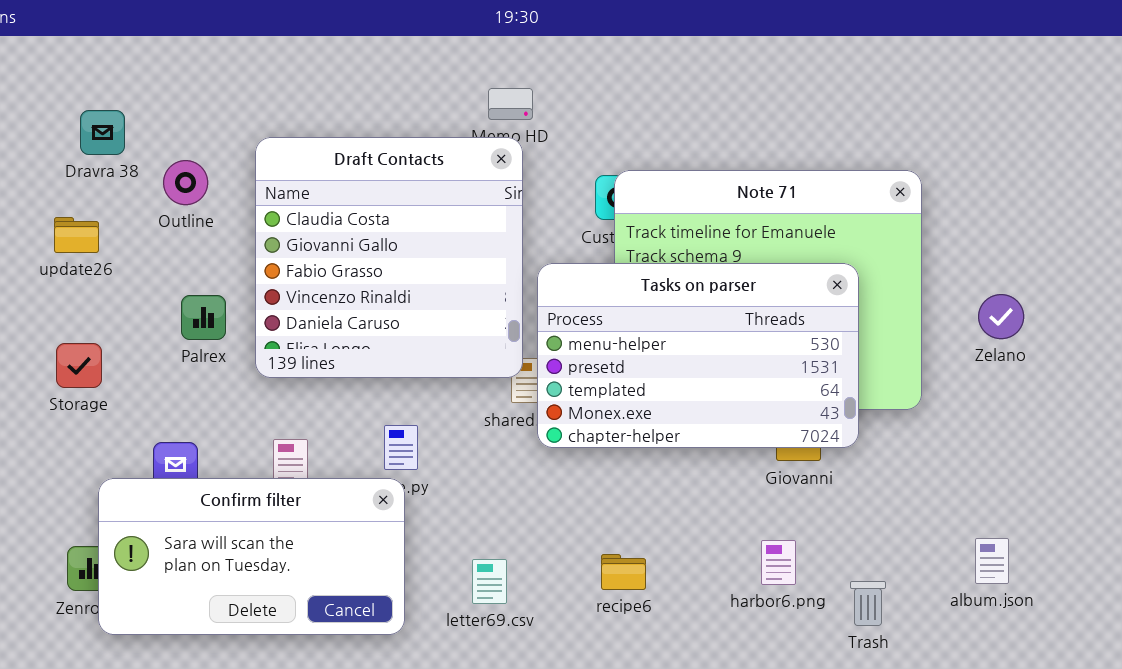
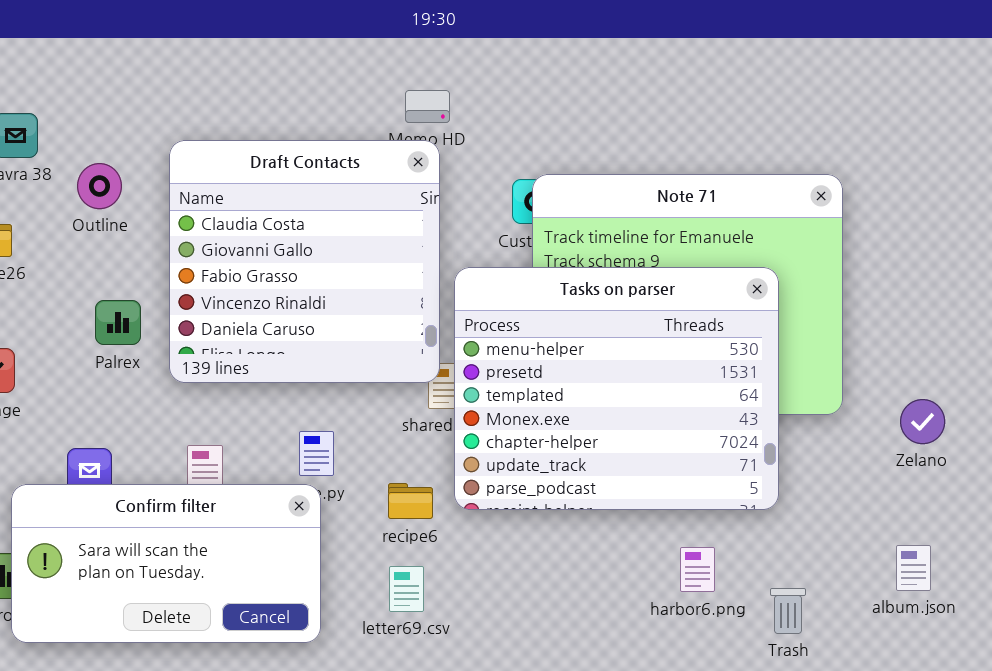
Tasks on parser: [537,263,859,448] -> [454,267,779,510], resized
Zelano: [978,294,1024,339] -> [900,399,945,444], moved
recipe6: [601,554,646,590] -> [388,483,433,519], moved

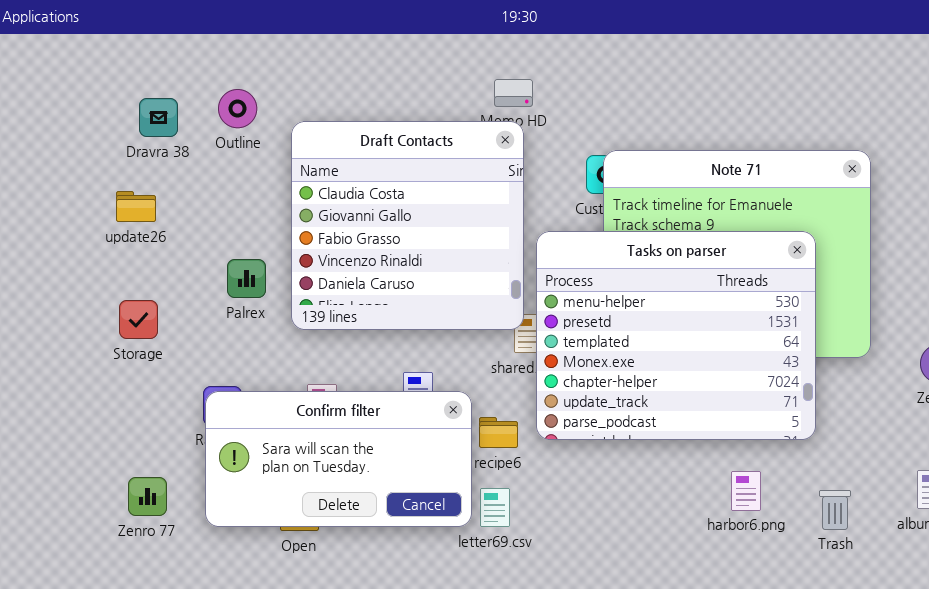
Outline: [77,163,122,209] -> [218,89,257,128], moved
Confirm filter: [11,484,321,643] -> [205,391,472,527], moved
Trash: [770,588,806,634] -> [819,490,851,530], moved

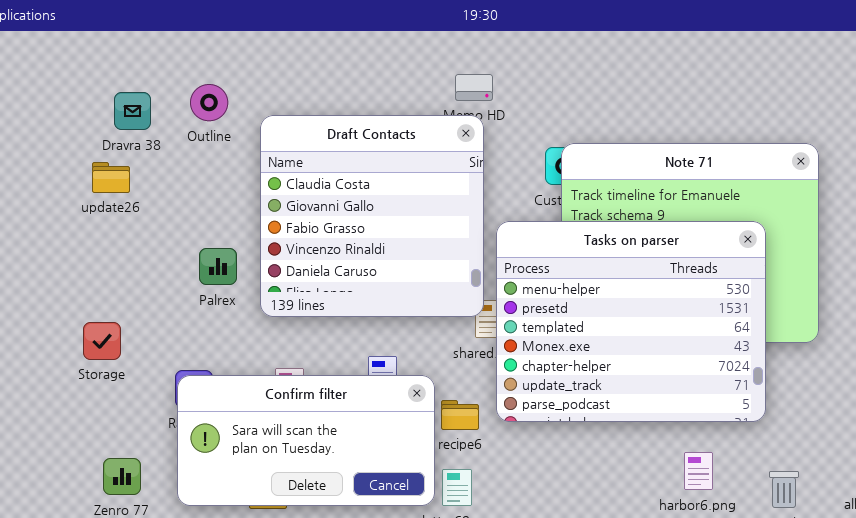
update26: [116,191,156,222] -> [92,162,130,193], moved
Storage: [119,300,158,339] -> [83,322,121,360], moved

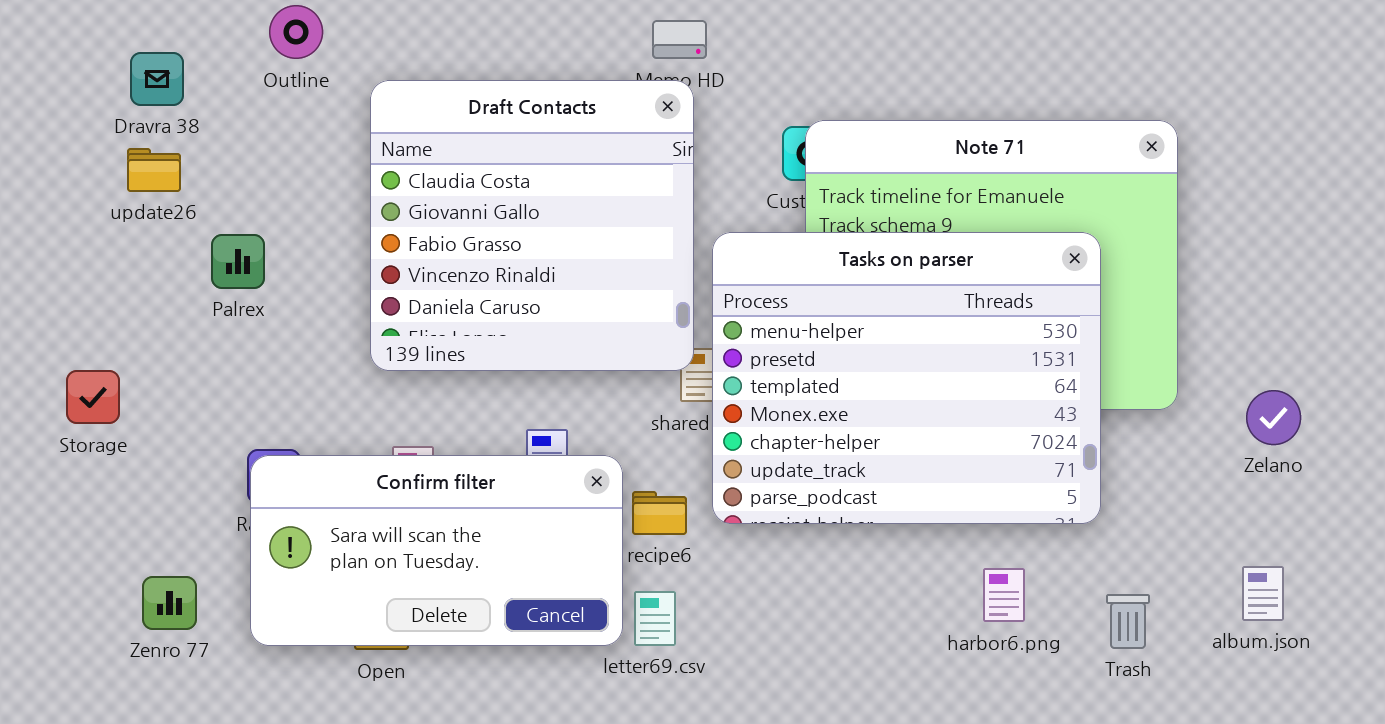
Outline: [190,84,228,121] -> [269,5,323,59], moved
Dravra 38: [114,92,151,130] -> [130,52,184,106], moved
Palrex: [199,248,237,285] -> [211,234,265,289], moved
Storage: [83,322,121,360] -> [66,370,120,424], moved

